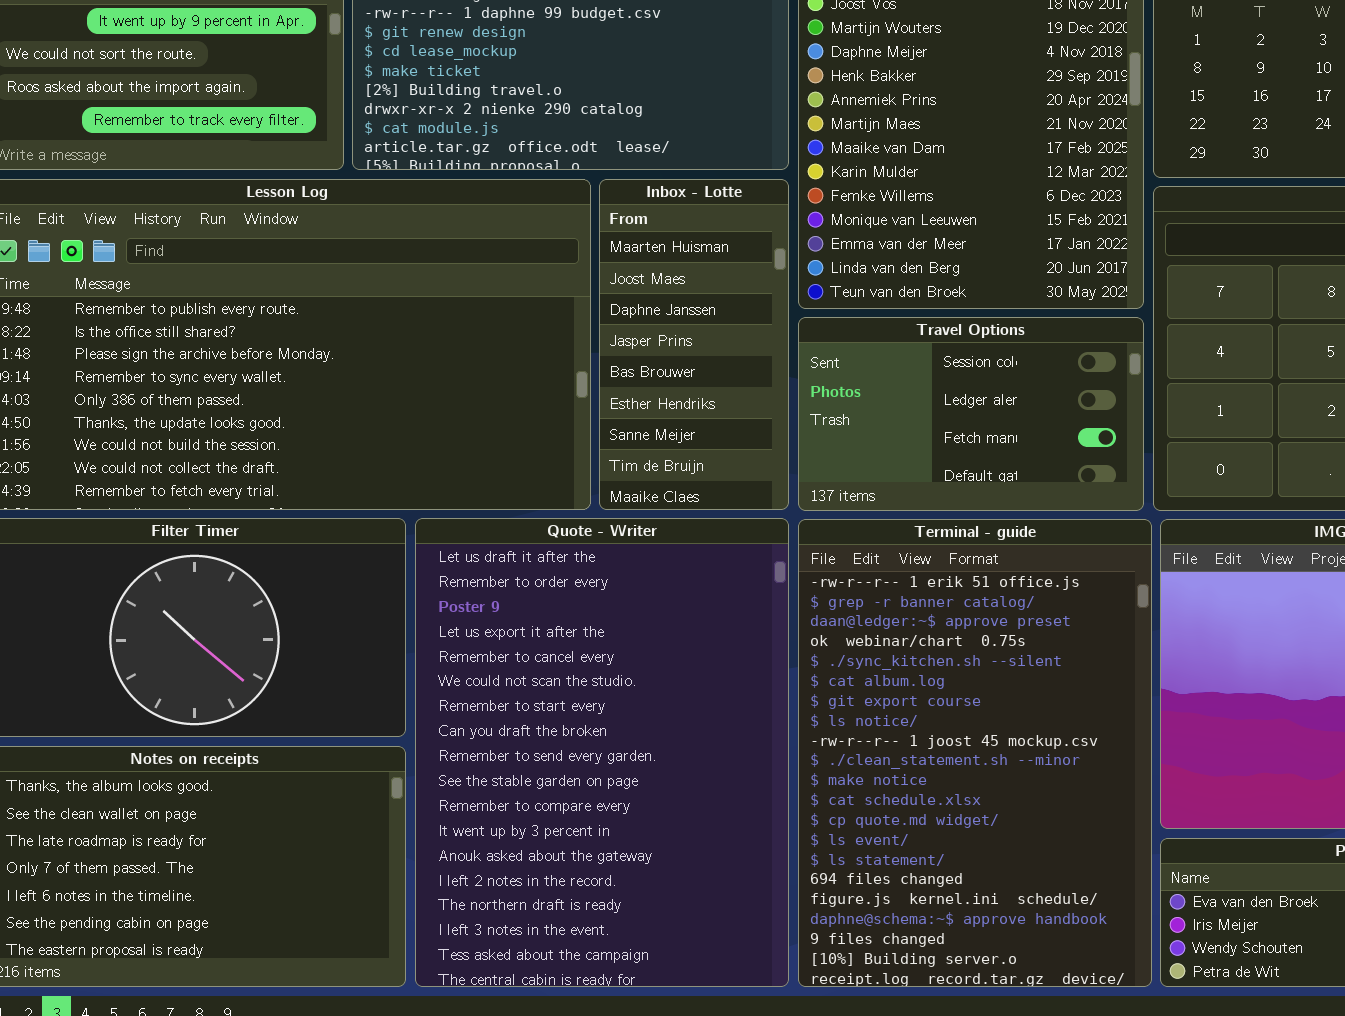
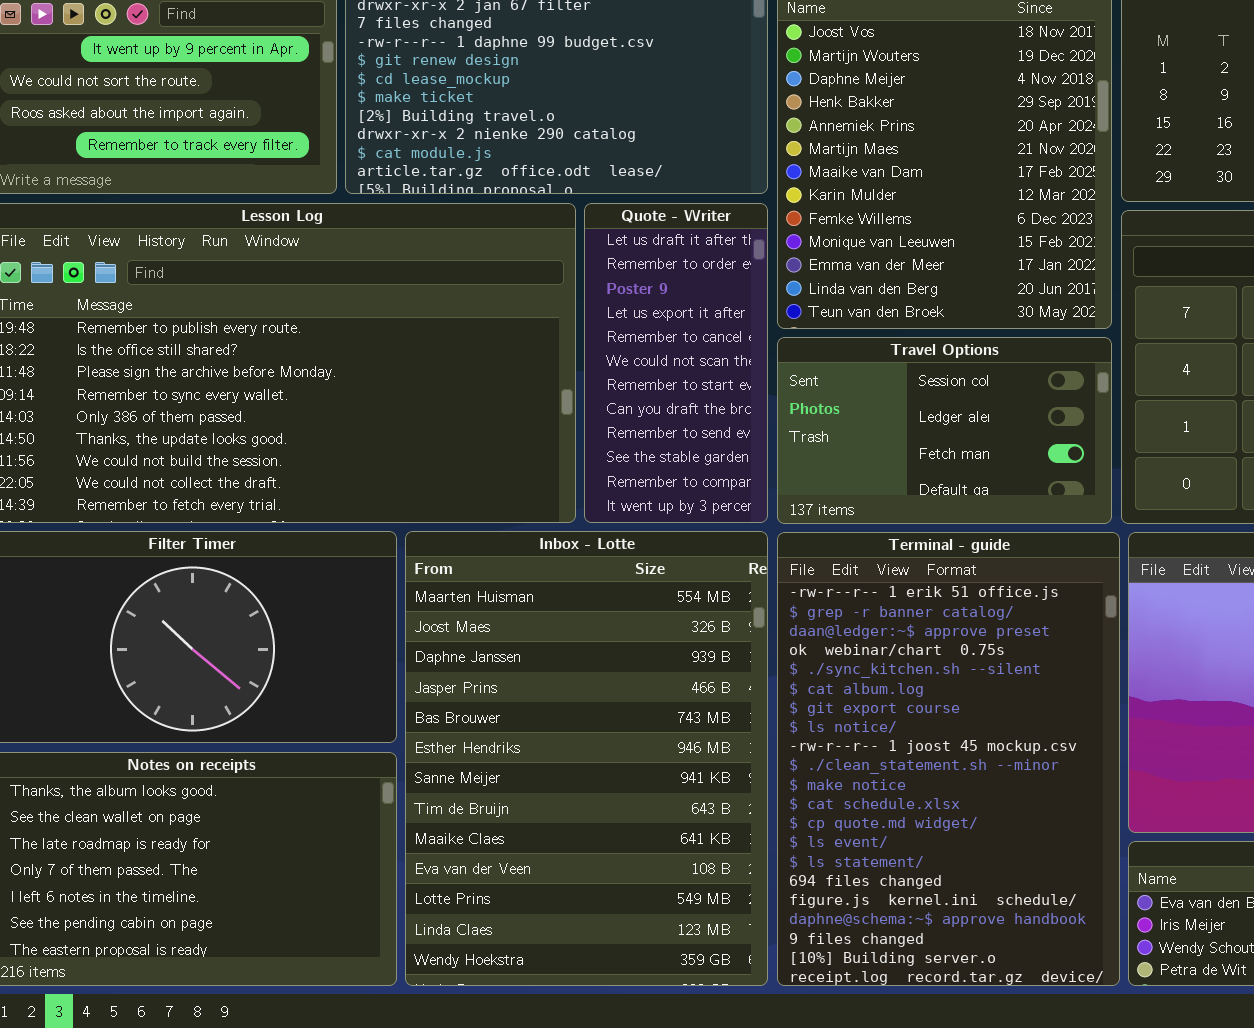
Inbox - Lotte: [599,179,789,510] -> [405,531,768,986], moved, resized
Quote - Writer: [415,518,789,987] -> [584,203,768,523], moved, resized

